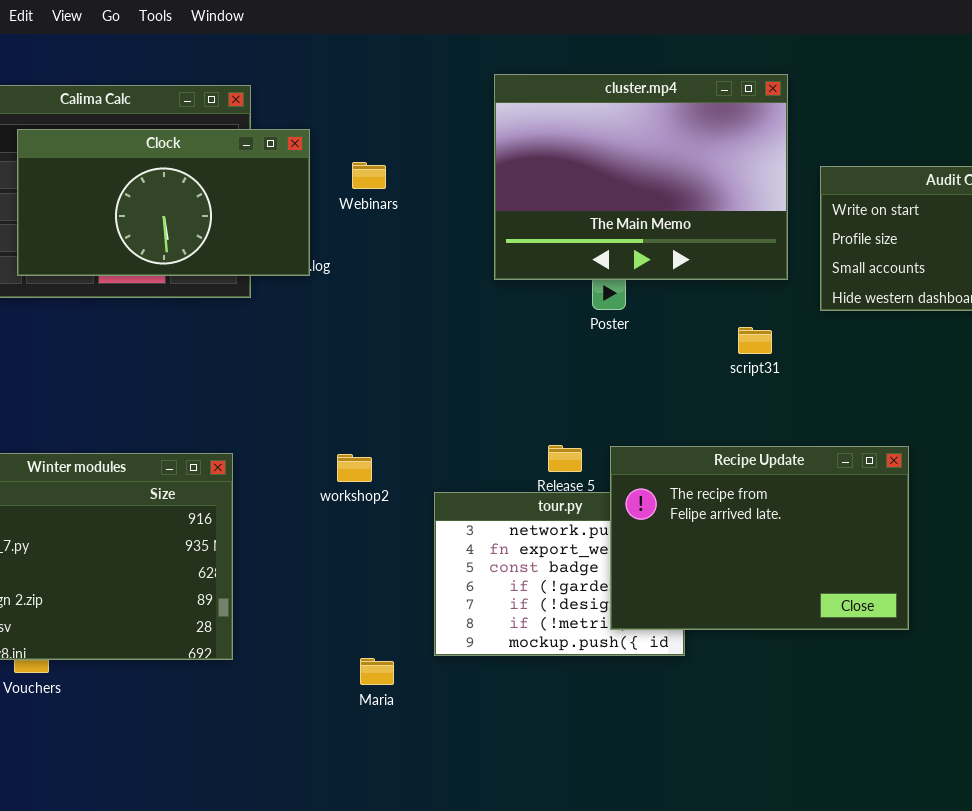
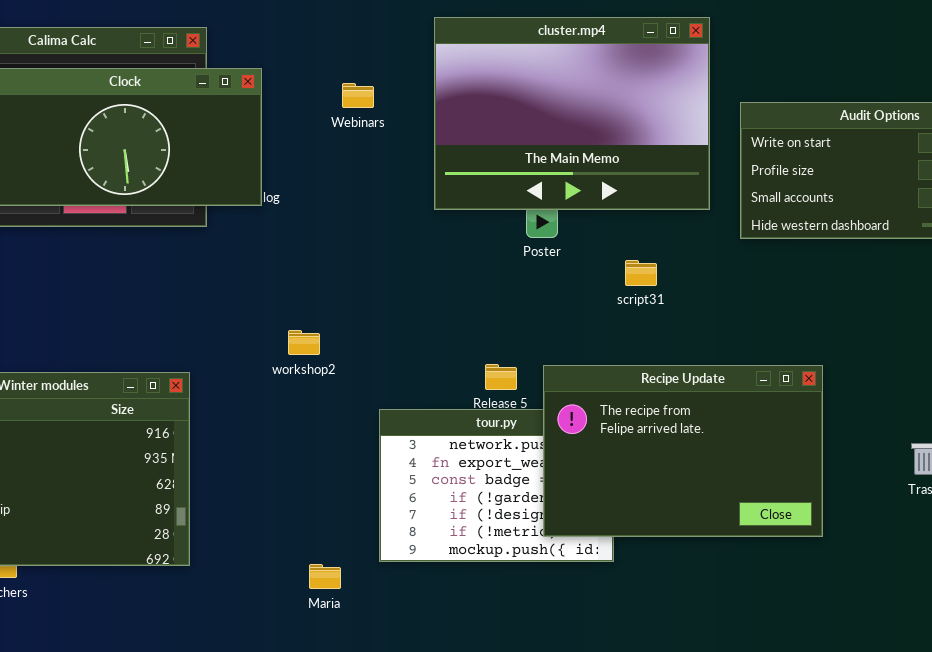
Webinars: [352,162,386,189] -> [342,83,374,108], moved
script31: [738,327,772,354] -> [625,260,657,286], moved
workshop2: [337,454,372,482] -> [288,330,320,355], moved

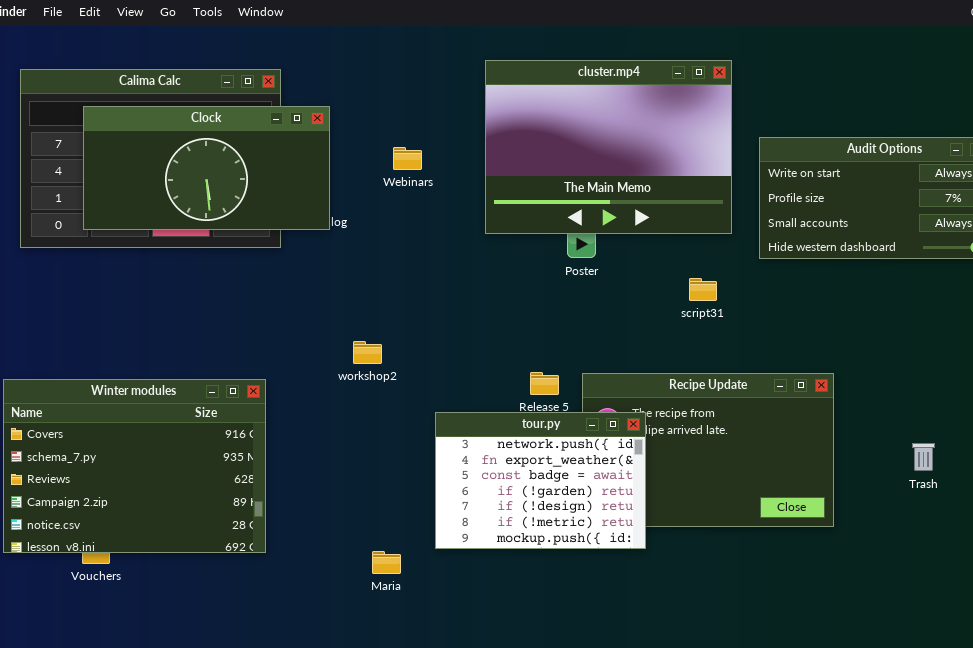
Webinars: [342,83,374,108] -> [393,147,422,170], moved
script31: [625,260,657,286] -> [689,278,717,301], moved
tour.py: [379,409,614,562] -> [435,412,646,549], raised

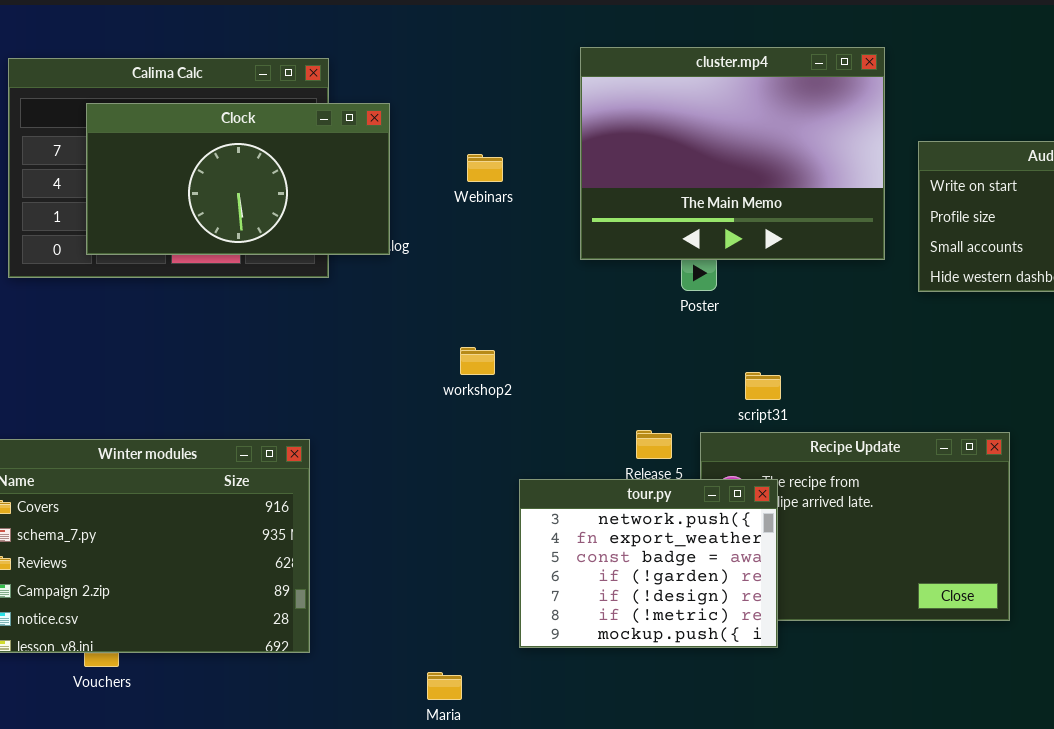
script31: [689,278,717,301] -> [745,372,781,400], moved
workshop2: [353,341,382,364] -> [460,347,495,375], moved
Maria: [372,551,401,574] -> [427,672,462,700], moved

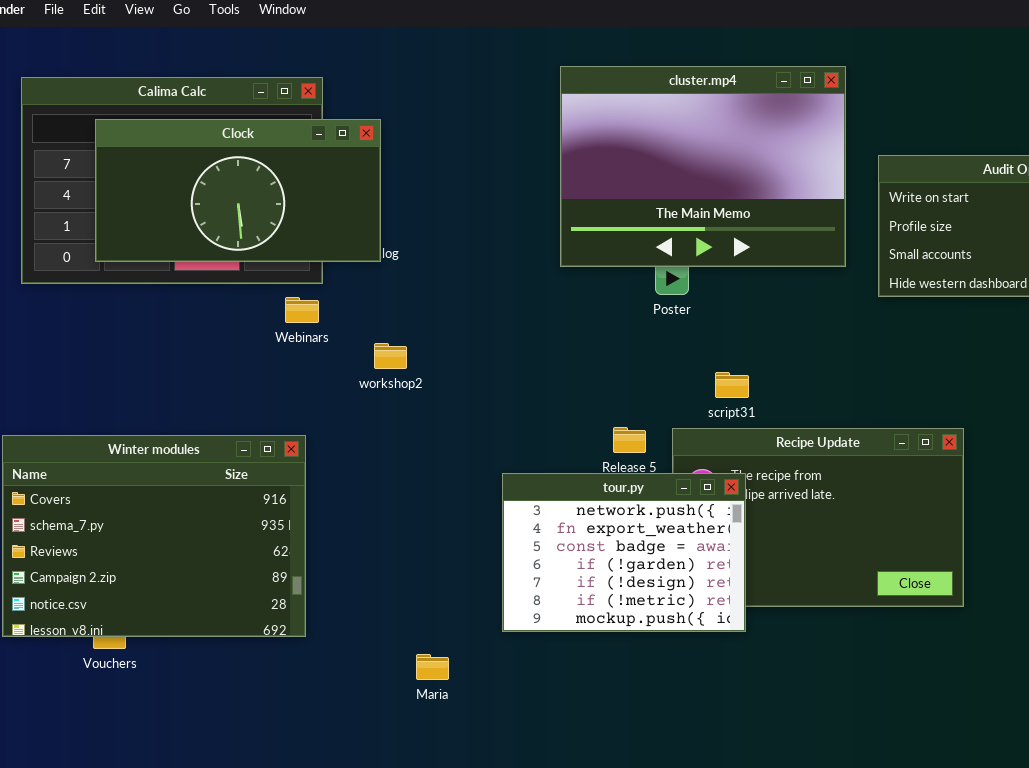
Webinars: [467,154,503,182] -> [285,297,319,323], moved
workshop2: [460,347,495,375] -> [374,343,407,369], moved

